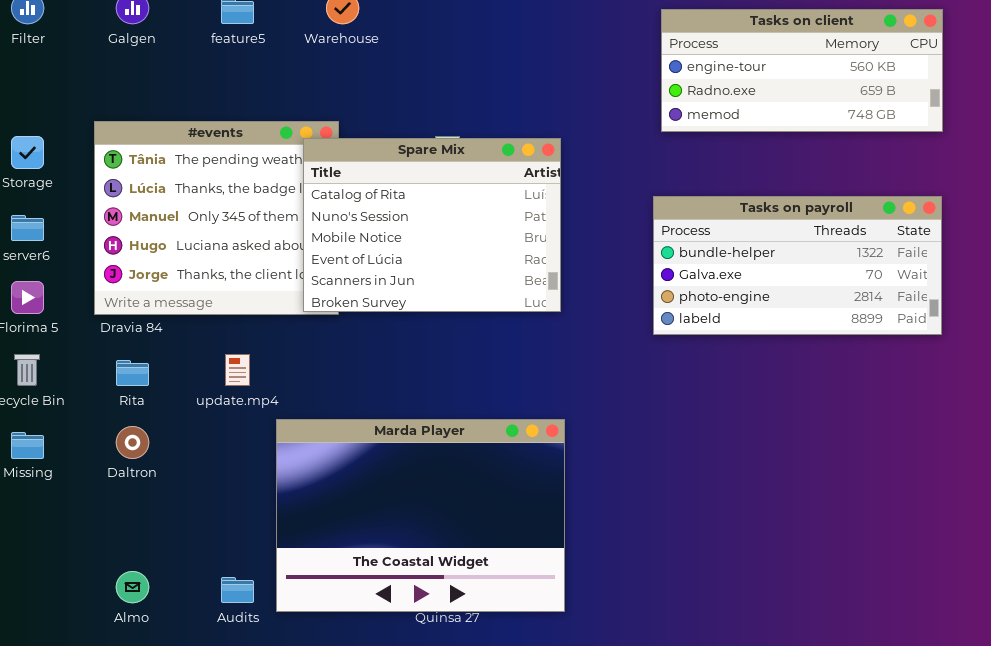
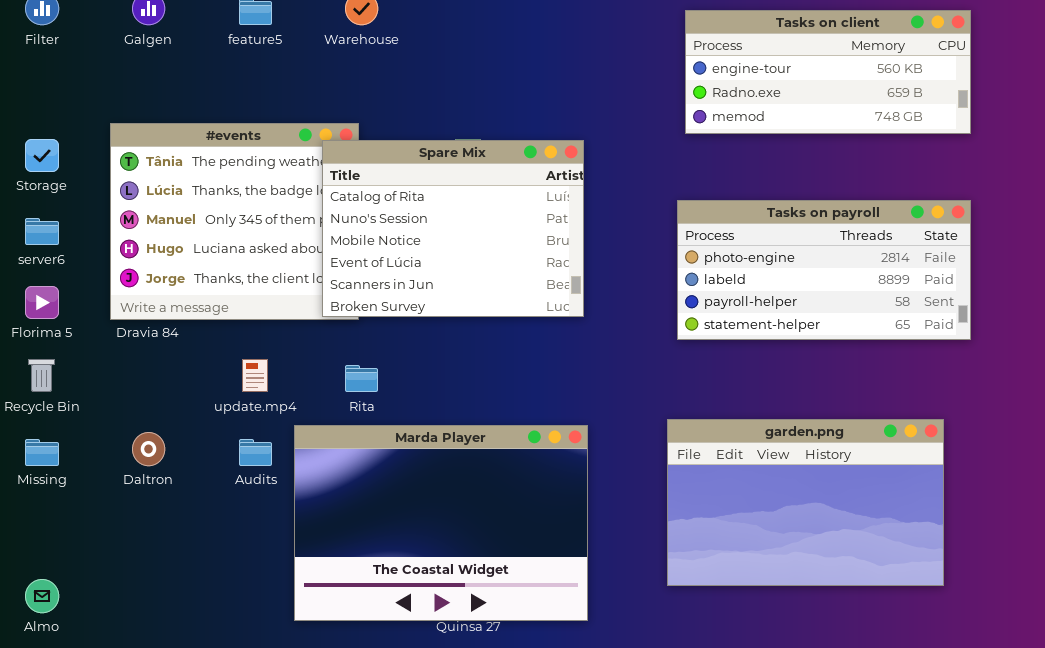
Tasks on payroll: [653,196,942,335] -> [677,200,971,340], scrolled down 2 rows
Rita: [116,360,149,386] -> [345,365,378,392], moved
garden.png: none -> [667,419,944,586], opened
Almo: [116,571,149,603] -> [25,579,59,613], moved
Audits: [221,577,254,603] -> [239,439,272,466], moved

